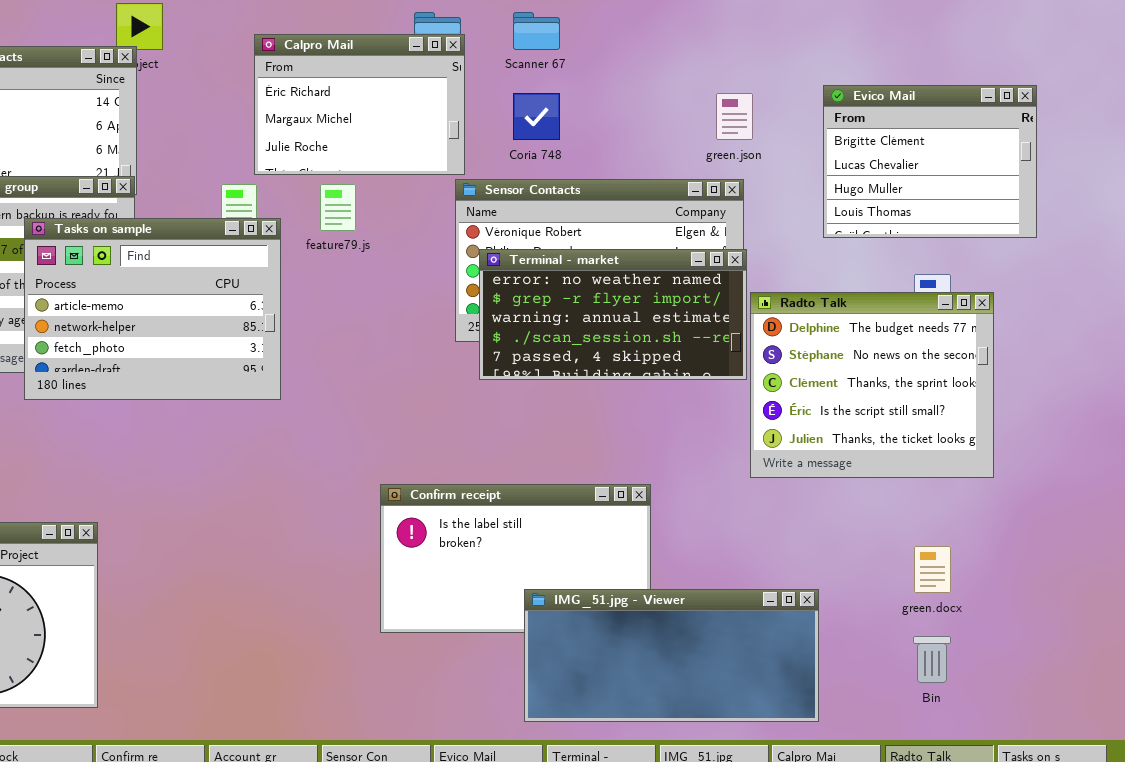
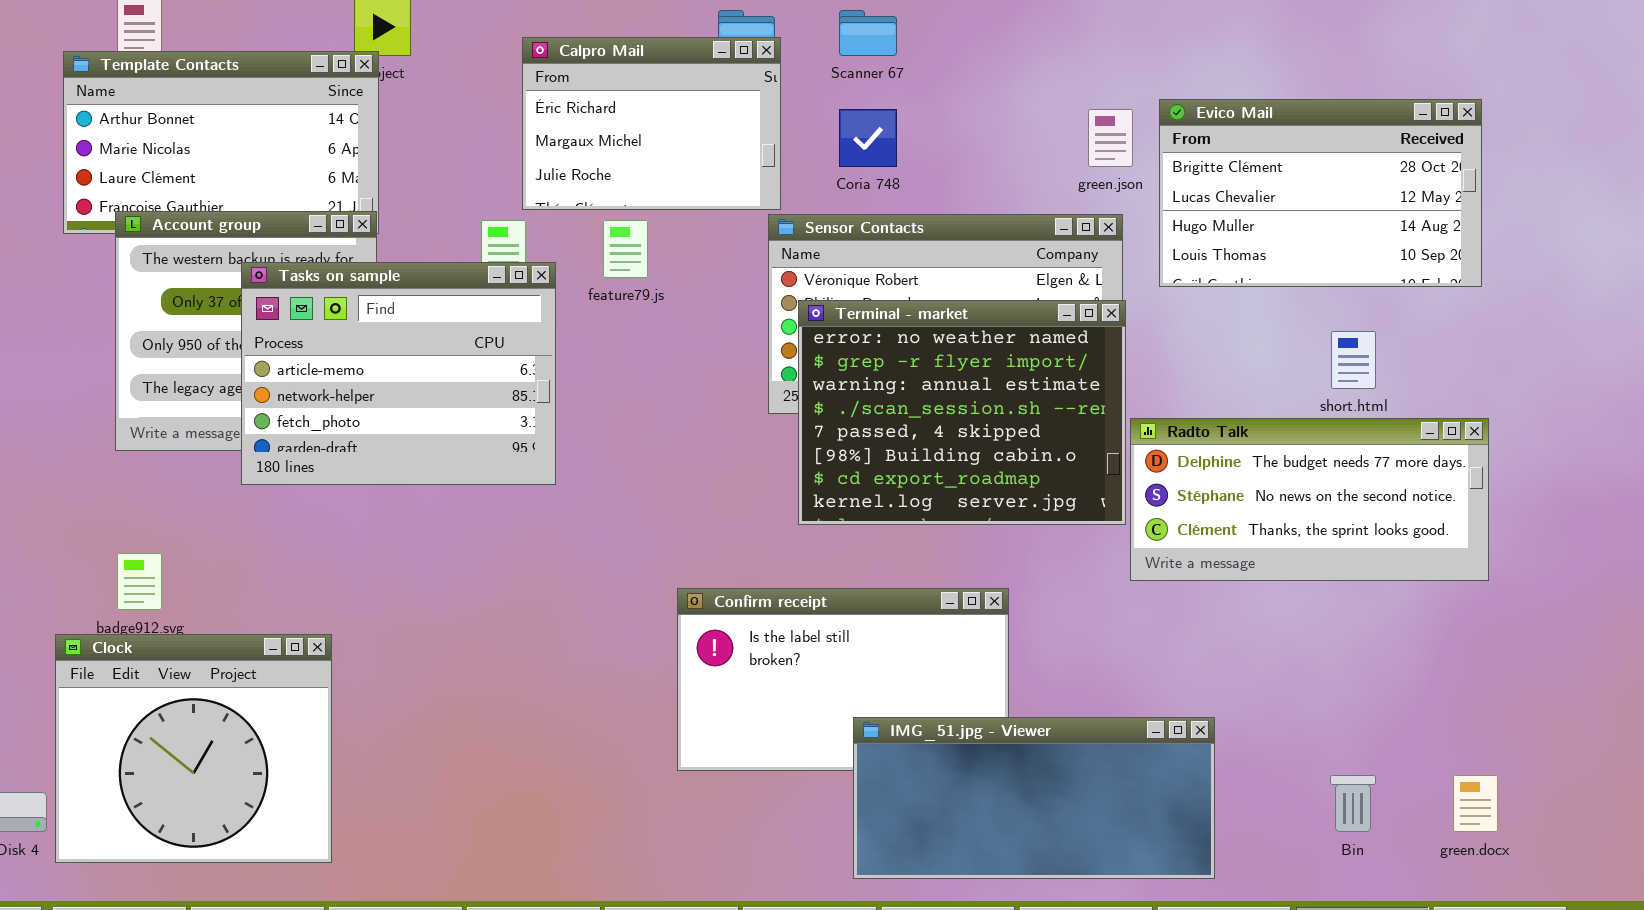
Evico Mail: [823,85,1037,238] -> [1159,99,1482,287], resized
Terminal - market: [479,249,747,380] -> [798,300,1126,525], resized
Radto Talk: [750,292,994,478] -> [1130,418,1489,581], resized
green.docx: [914,546,951,593] -> [1453,775,1498,832], moved

